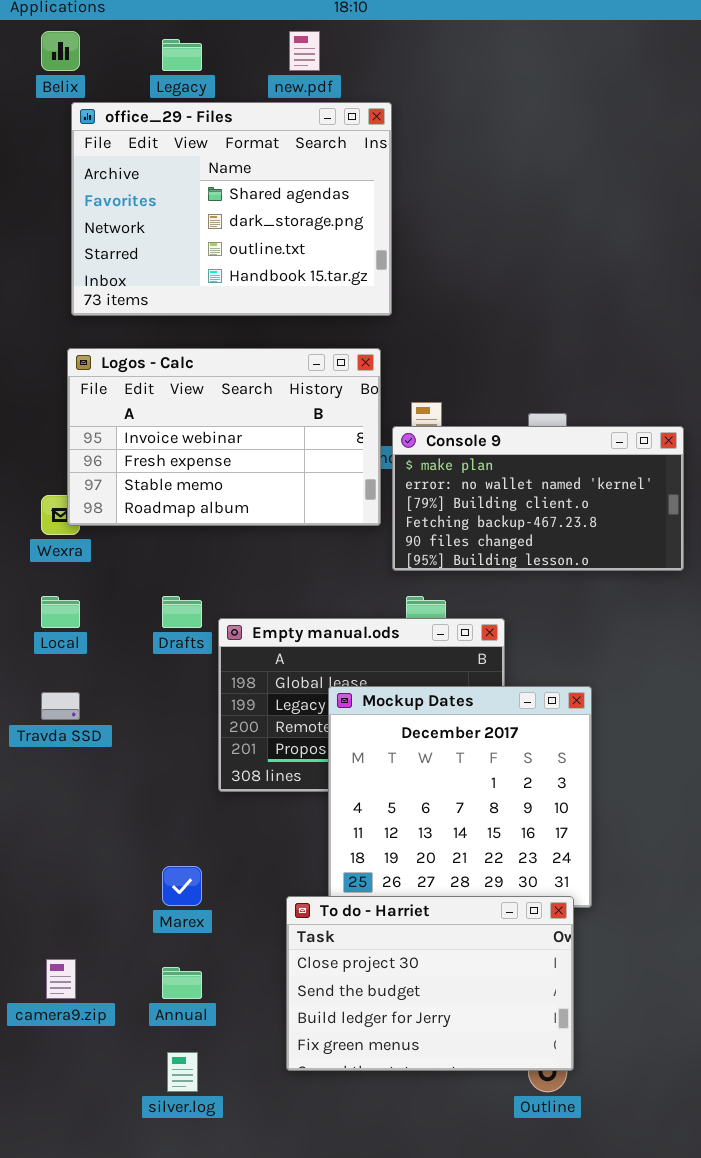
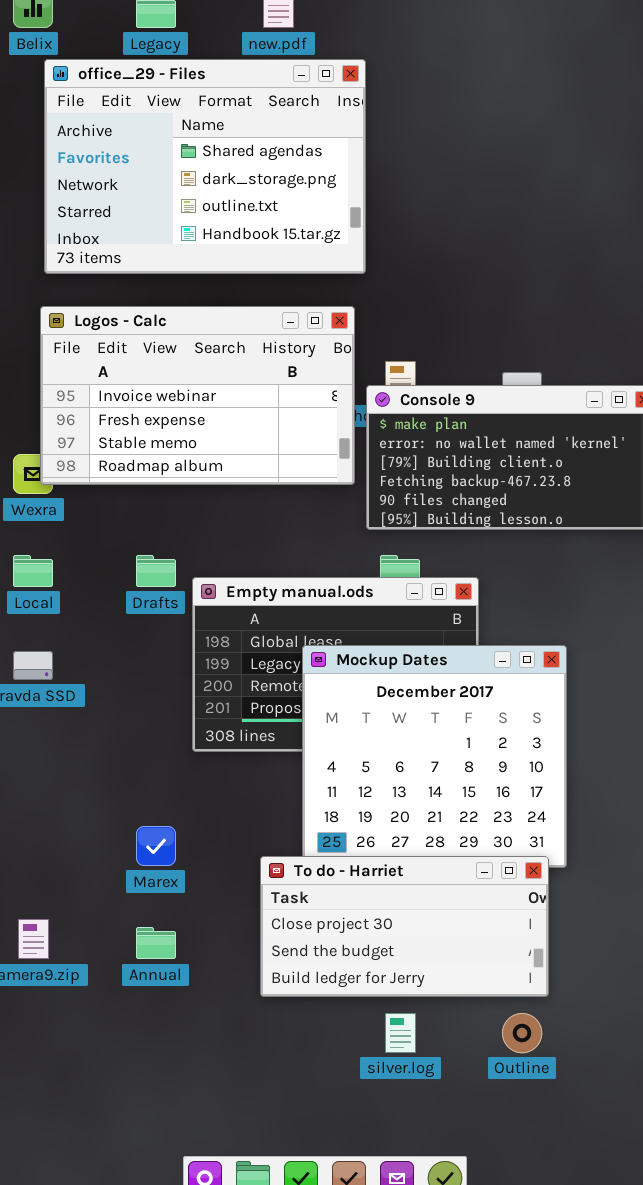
To do - Harriet: [286,896,574,1071] -> [260,856,549,997], resized
silver.log: [167,1052,198,1092] -> [385,1013,416,1053], moved

